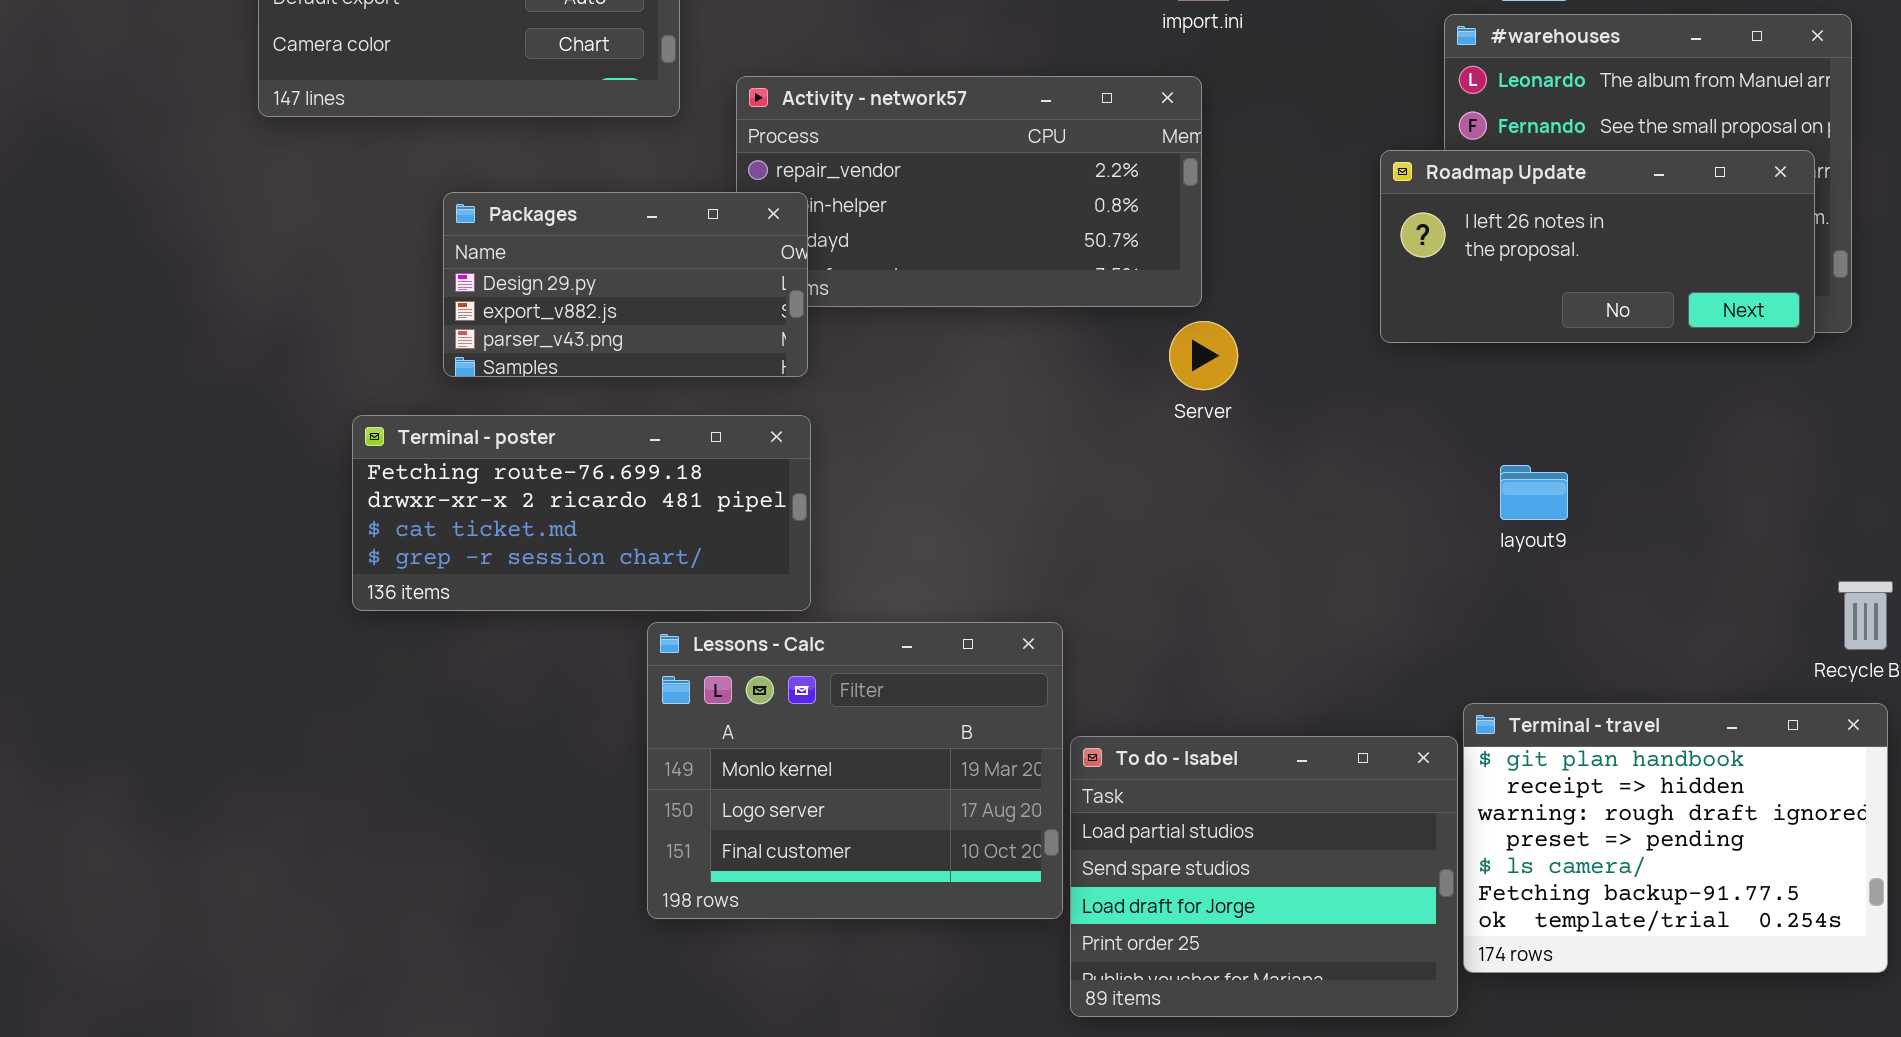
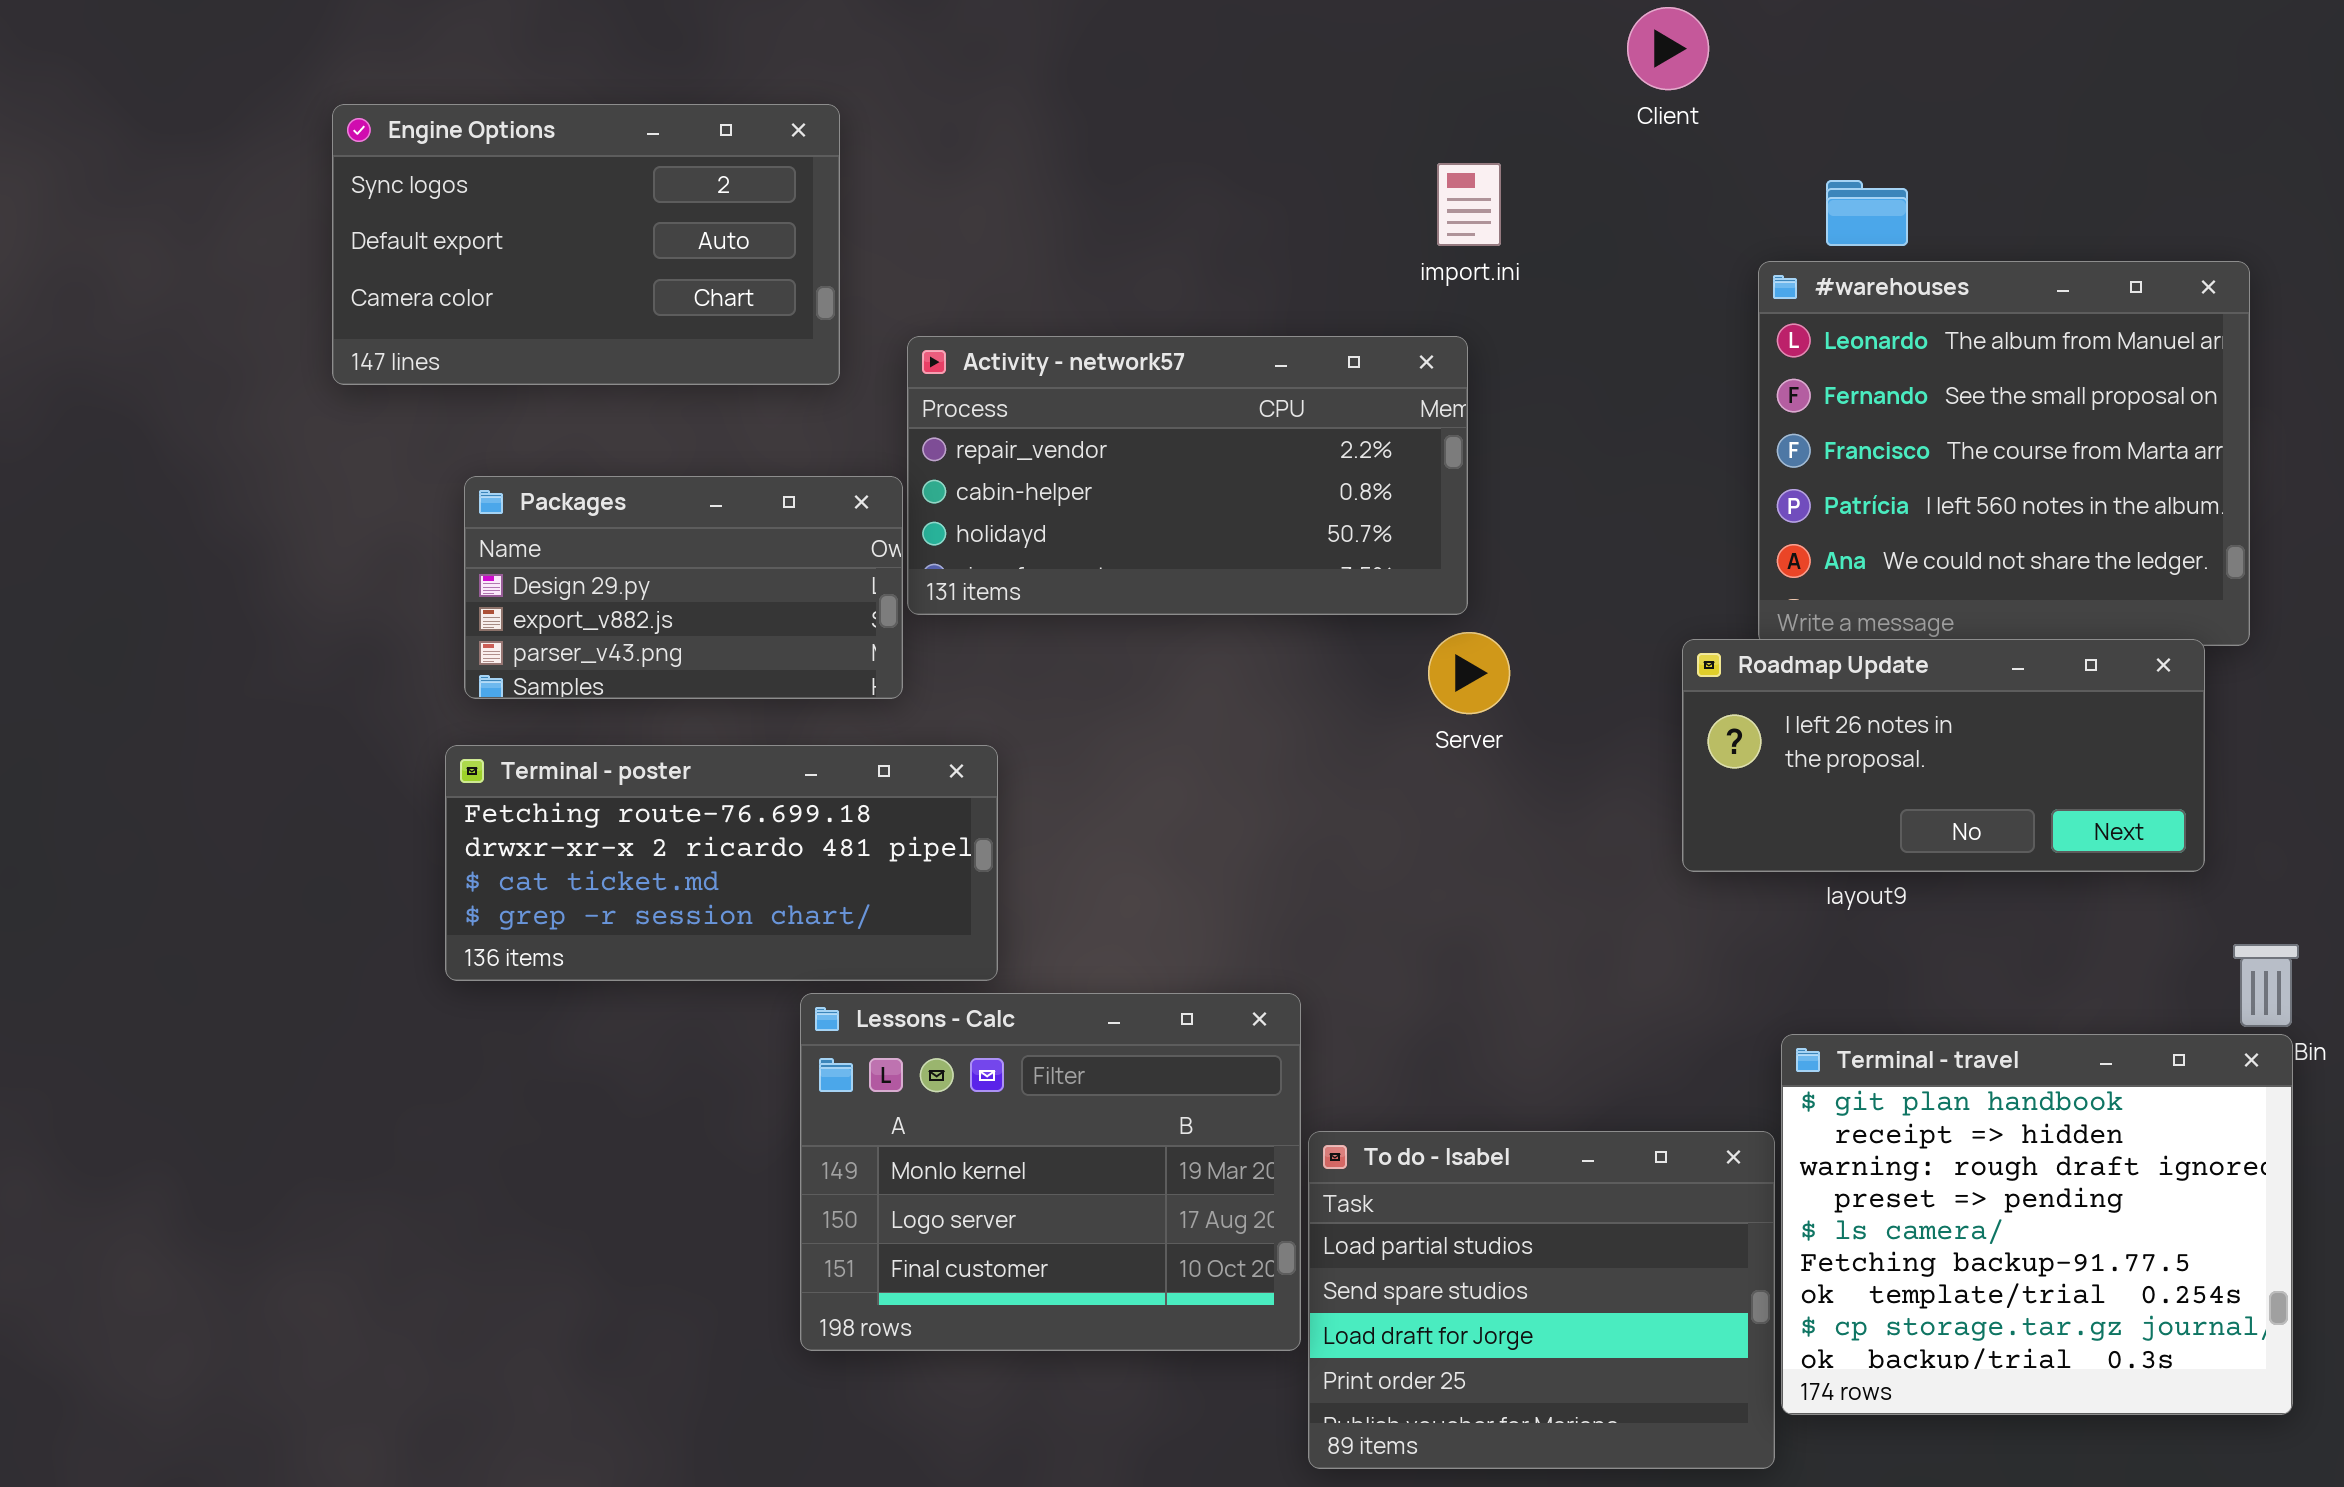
Roadmap Update: [1380,150,1815,343] -> [1682,639,2205,872], moved
Packages: [443,192,808,377] -> [464,476,903,699], moved
Terminal - travel: [1463,703,1888,973] -> [1781,1034,2293,1415], resized

